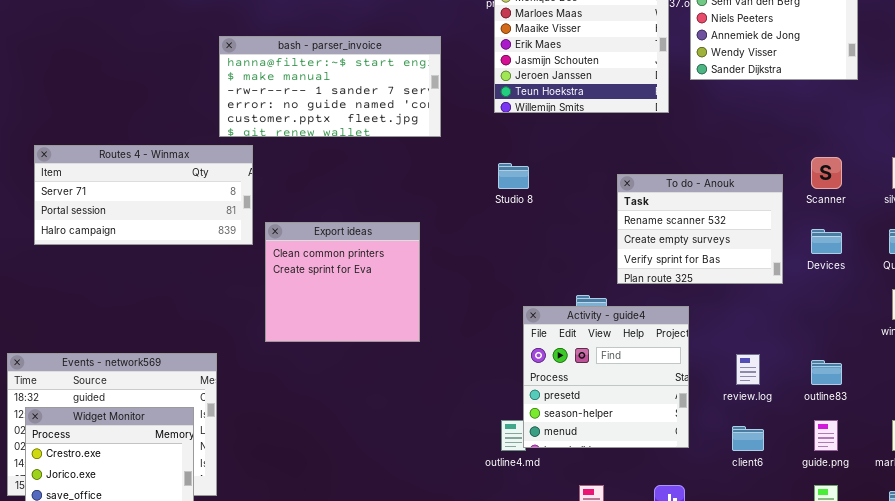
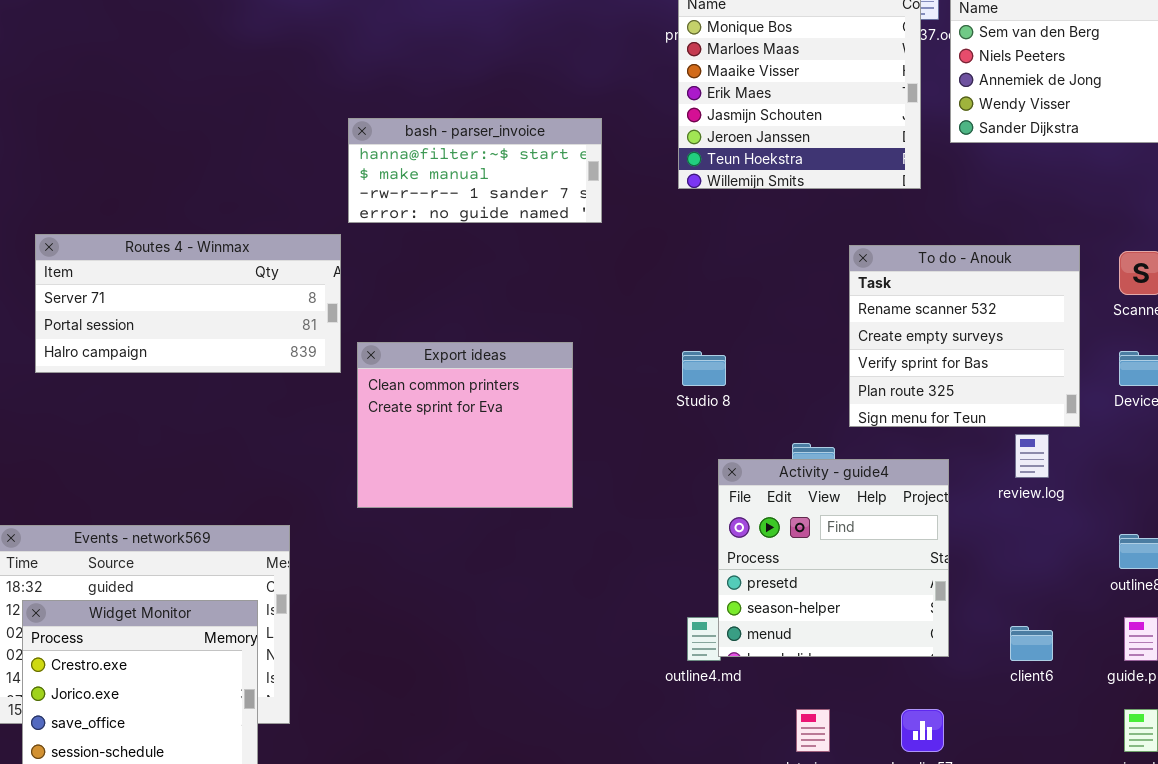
bash - parser_invoice: [219,36,441,137] -> [348,118,602,223], resized
Studio 8: [498,163,529,189] -> [682,351,726,386], moved
To do - Anouk: [617,174,783,284] -> [849,245,1080,427], resized
review.log: [736,354,760,385] -> [1015,434,1049,478], moved

